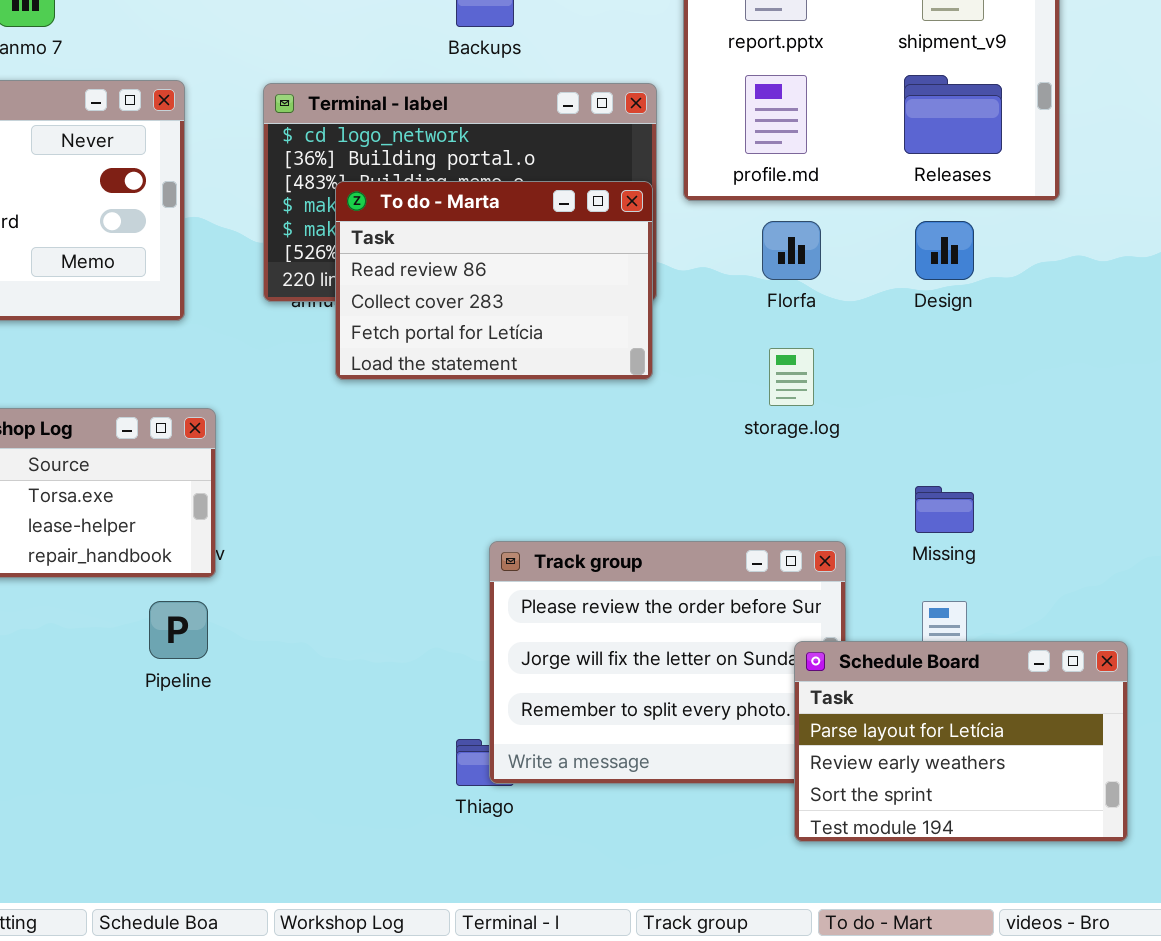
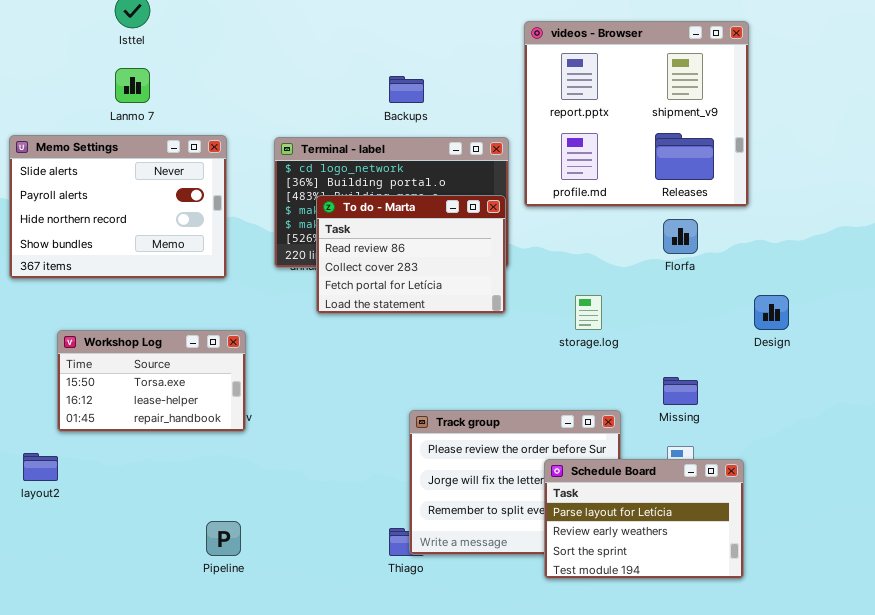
Florfa: [762,221,821,280] -> [663,219,698,254], moved
Design: [915,221,974,280] -> [754,295,789,330], moved
Pipeline: [149,601,208,659] -> [206,521,241,556], moved
Schedule Board: [794,641,1128,842] -> [544,459,744,579], moved

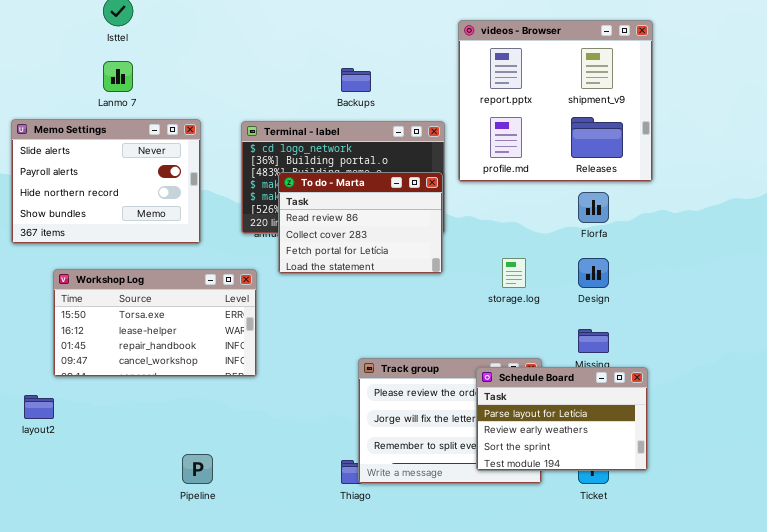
Design: [754,295,789,330] -> [578,258,609,288], moved
Workshop Log: [57,330,246,432] -> [53,269,257,377], resized
Schedule Board: [544,459,744,579] -> [476,367,648,471], moved

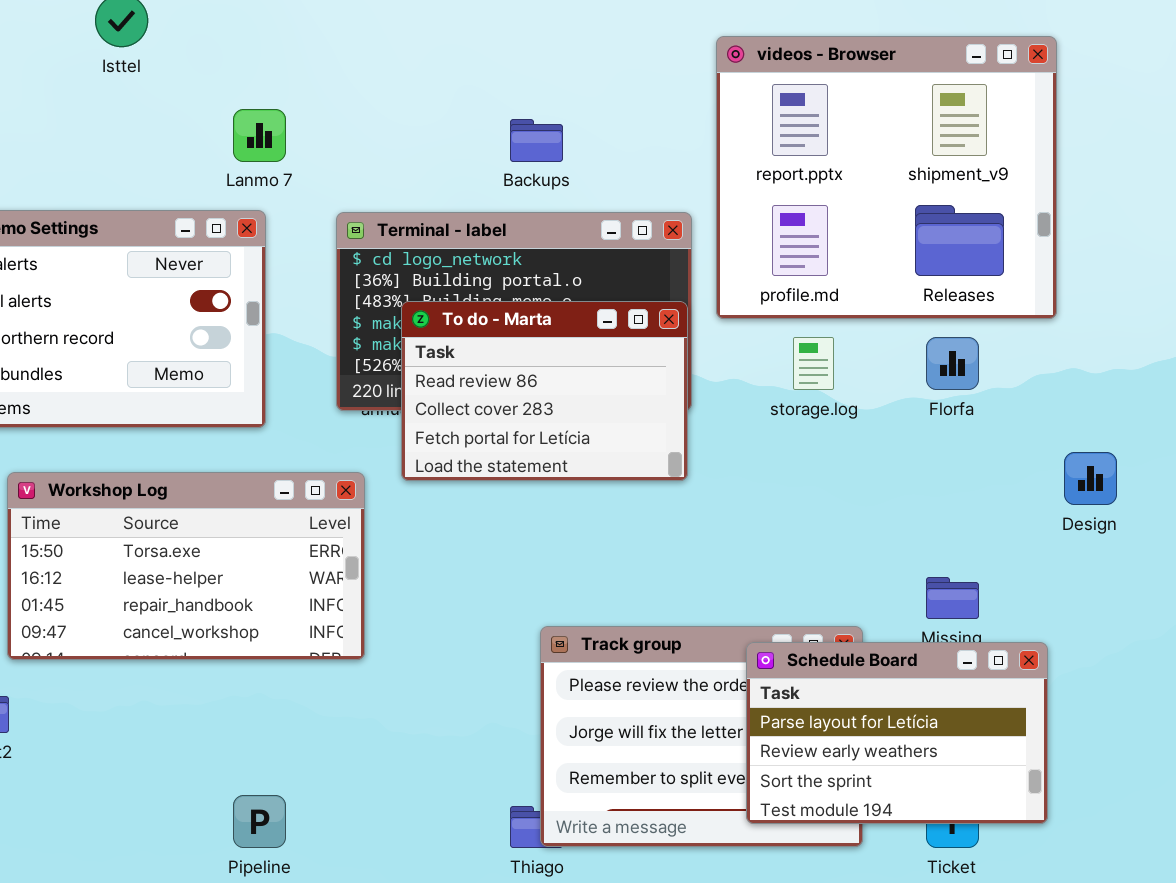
Lanmo 7: [103,61,133,92] -> [233,109,286,162], moved
storage.log: [502,258,526,288] -> [793,337,834,390], moved
Design: [578,258,609,288] -> [1064,452,1117,505], moved

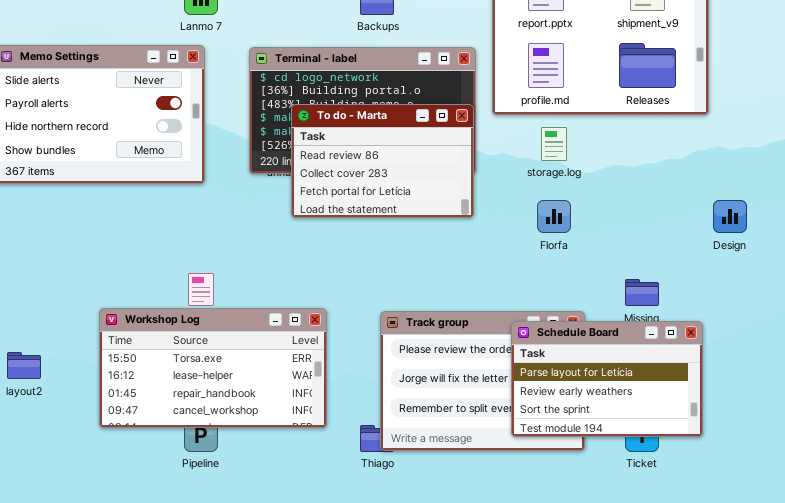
Florfa: [926,337,979,390] -> [537,200,571,233], moved
Workshop Log: [7,472,365,660] -> [99,308,327,428], moved

